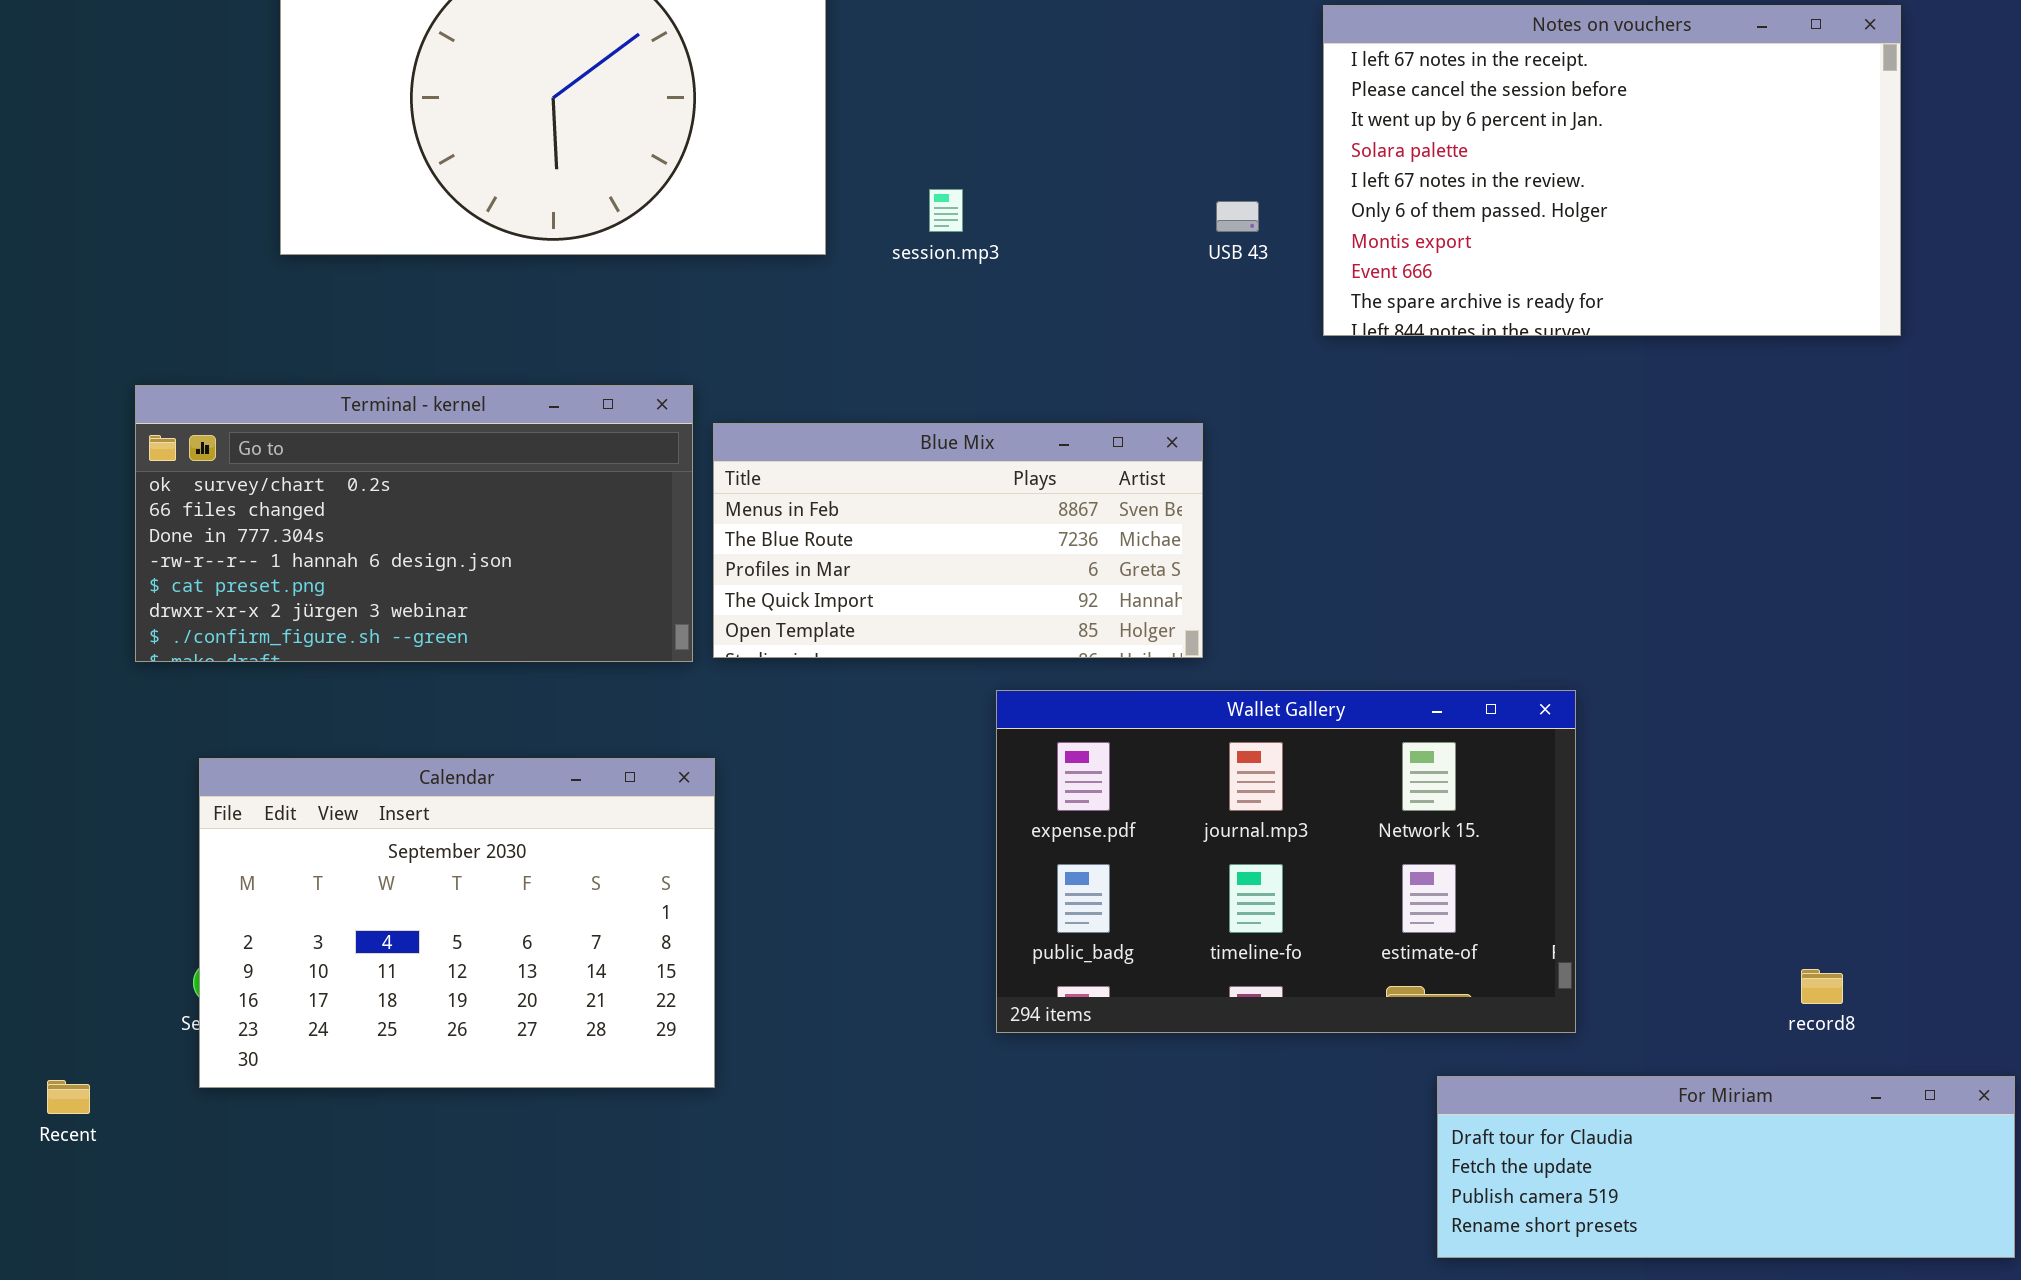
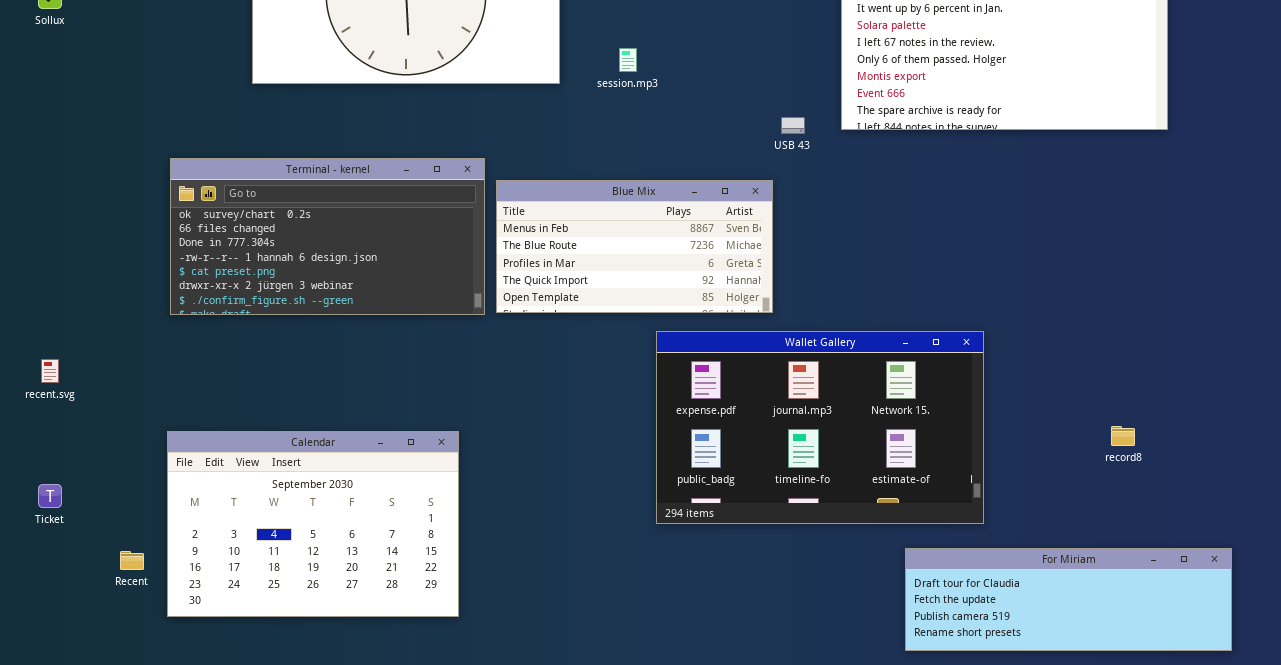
USB 43: [1216,201,1259,232] -> [781,117,805,134], moved
Calendar: [199,758,715,1088] -> [167,431,459,617], moved
record8: [1801,969,1843,1004] -> [1111,426,1135,446], moved

